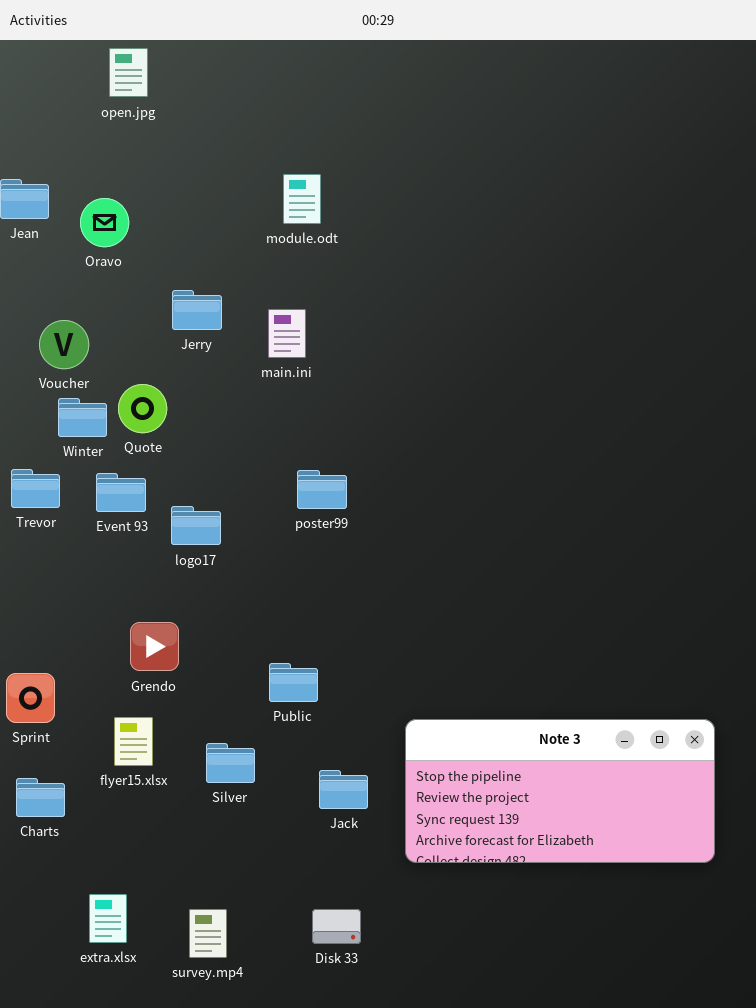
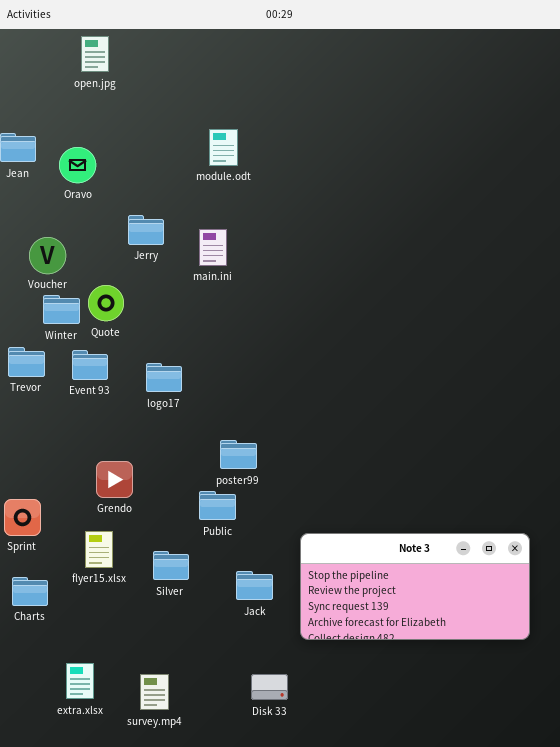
poster99: [297,470,347,509] -> [220,440,257,469], moved
logo17: [171,506,221,545] -> [146,363,182,392], moved
Disk 33: [312,909,361,944] -> [251,674,288,700], moved

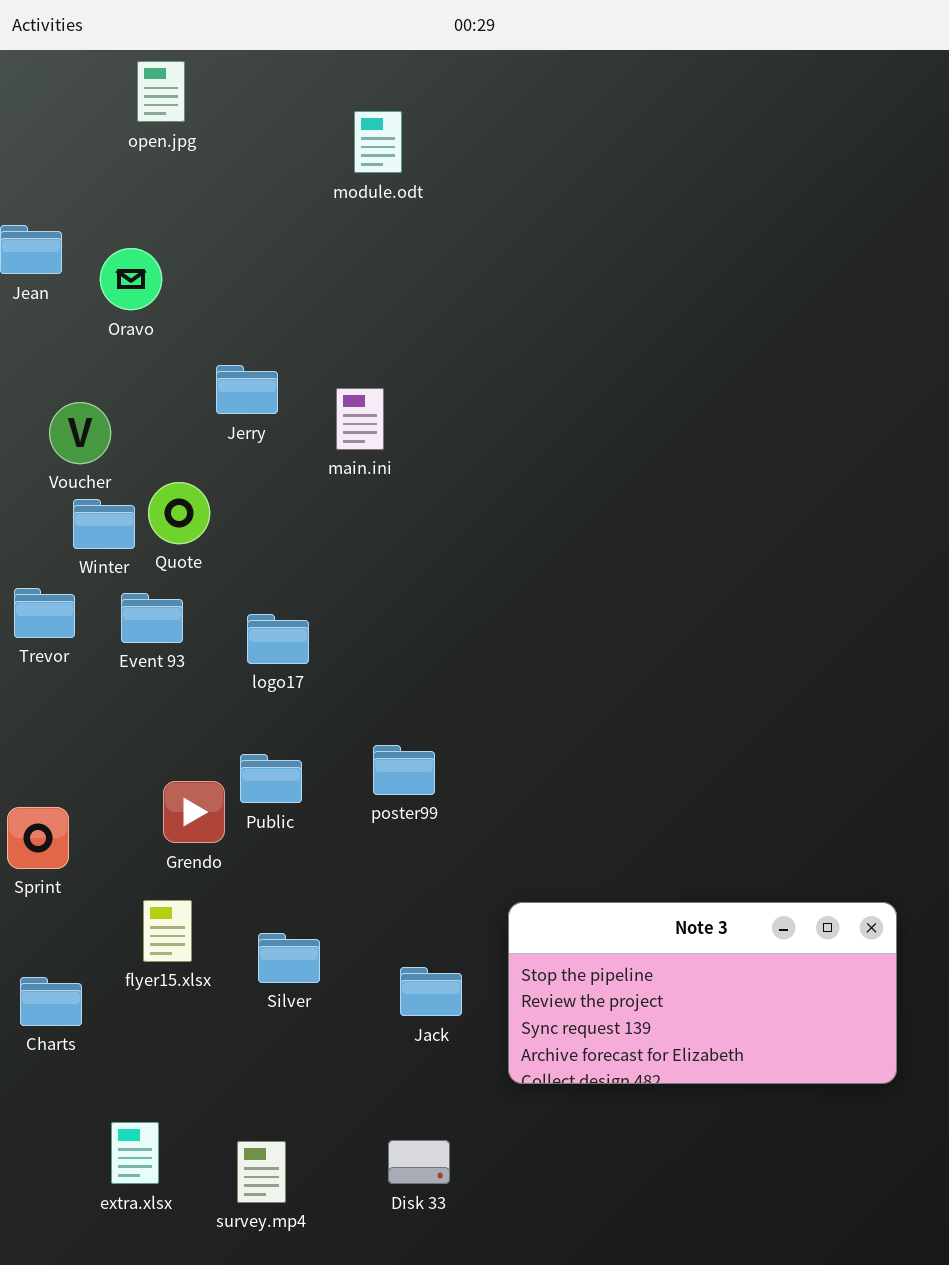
module.odt: [209,129,238,166] -> [354,111,402,173], moved
Public: [199,491,236,520] -> [240,754,302,803], moved
Sprint: [4,499,41,536] -> [7,807,69,869], moved
Disk 33: [251,674,288,700] -> [388,1140,450,1184], moved

